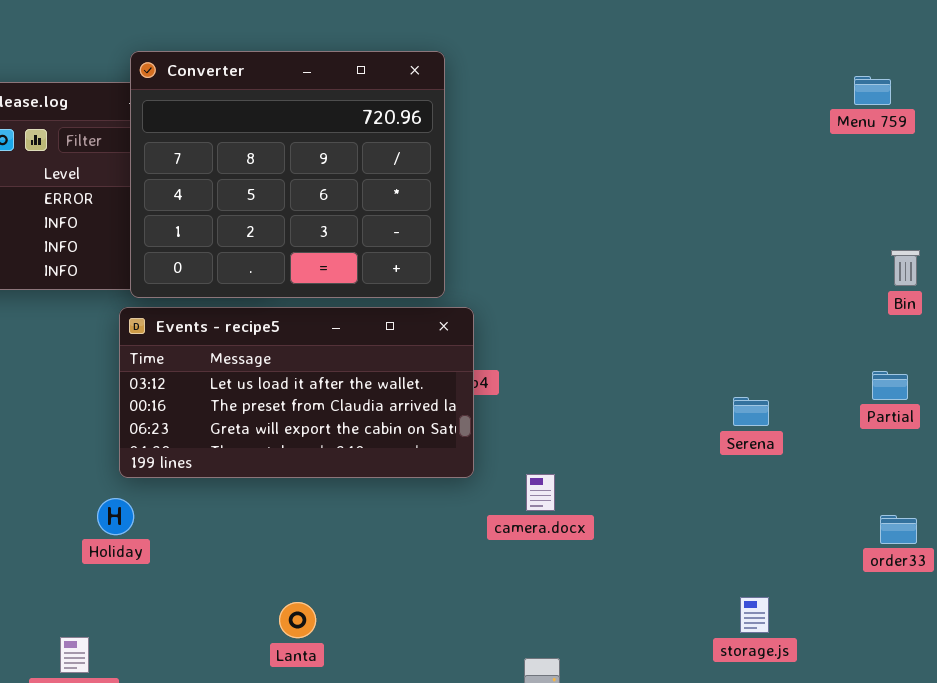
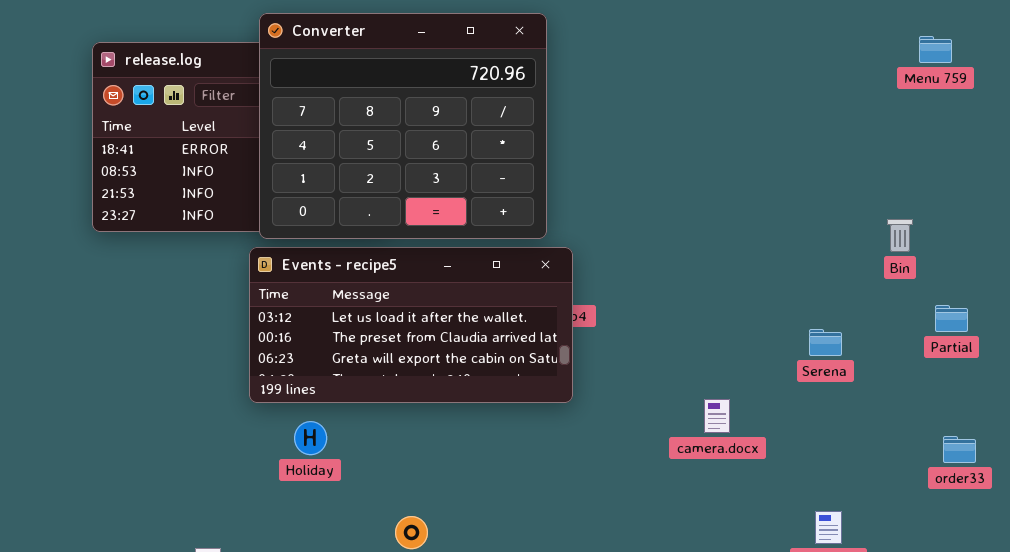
Bin: [891,250,920,286] -> [887,219,913,252], moved
camera.docx: [526,474,555,511] -> [704,399,730,433], moved
Holiday: [97,498,134,535] -> [294,421,327,455], moved

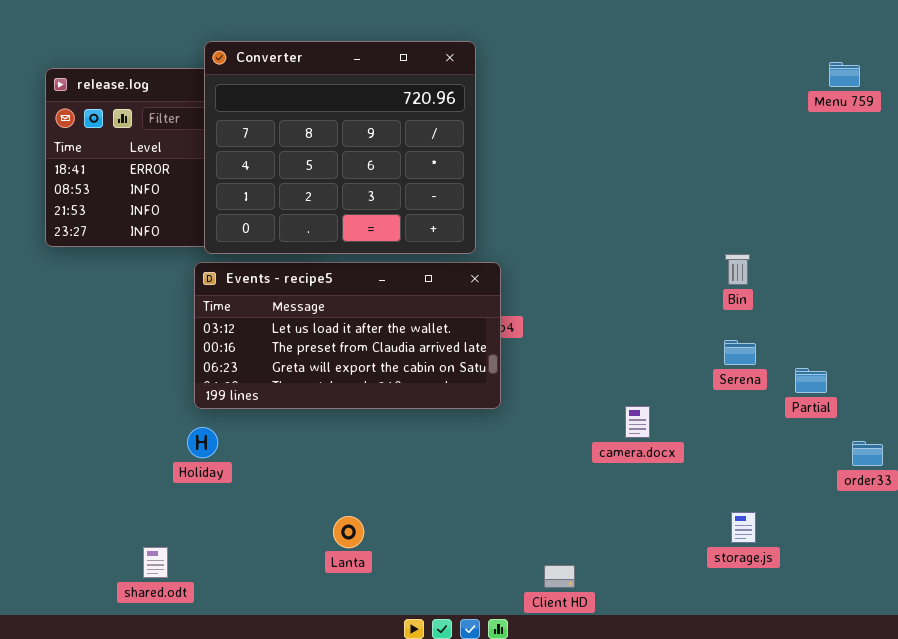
Bin: [887,219,913,252] -> [725,254,750,285], moved
Partial: [935,305,968,332] -> [795,368,827,393], moved
Holiday: [294,421,327,455] -> [187,427,218,458], moved

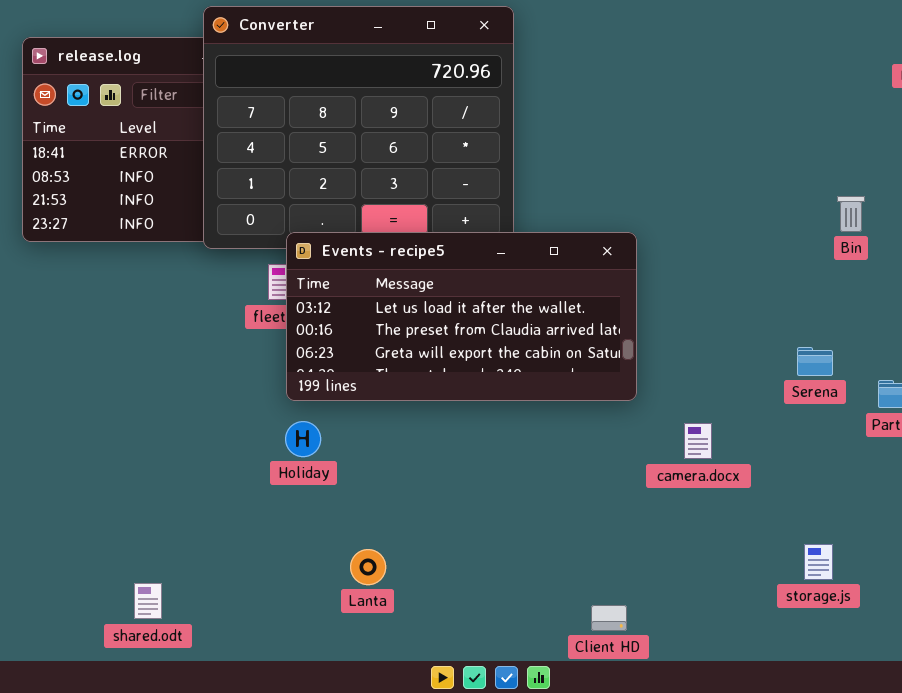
Bin: [725,254,750,285] -> [837,196,865,232], moved
Events - recipe5: [194,262,501,409] -> [286,232,637,401], moved
Holiday: [187,427,218,458] -> [285,421,321,457], moved

